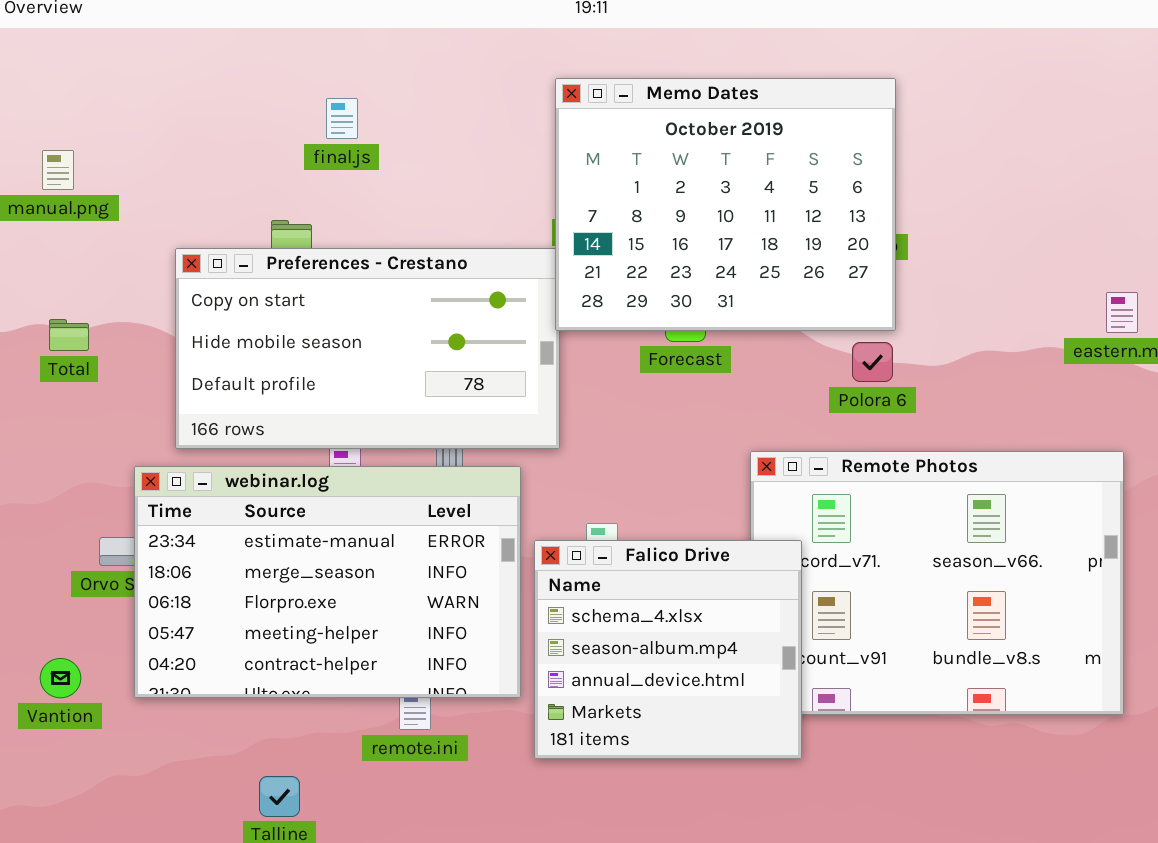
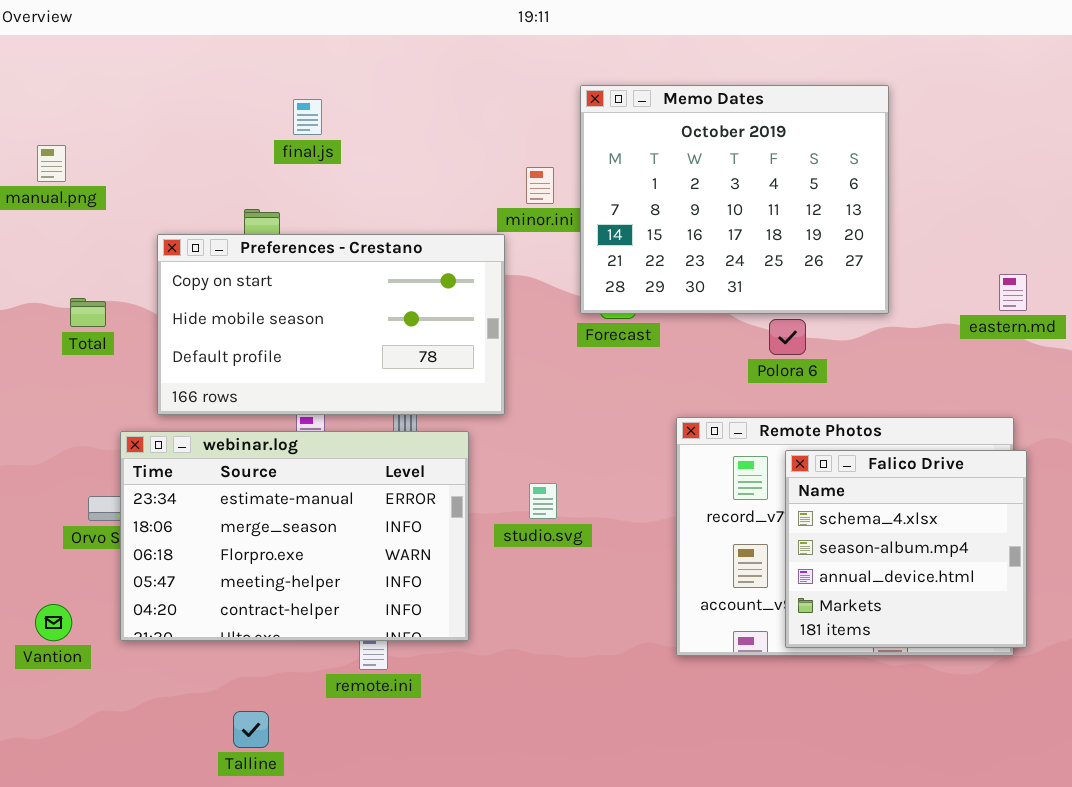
Memo Dates: [555,78,896,331] -> [580,85,889,314], moved
Total: [49,319,89,351] -> [70,298,106,327], moved
Falico Drive: [534,540,802,759] -> [785,450,1027,648], moved

